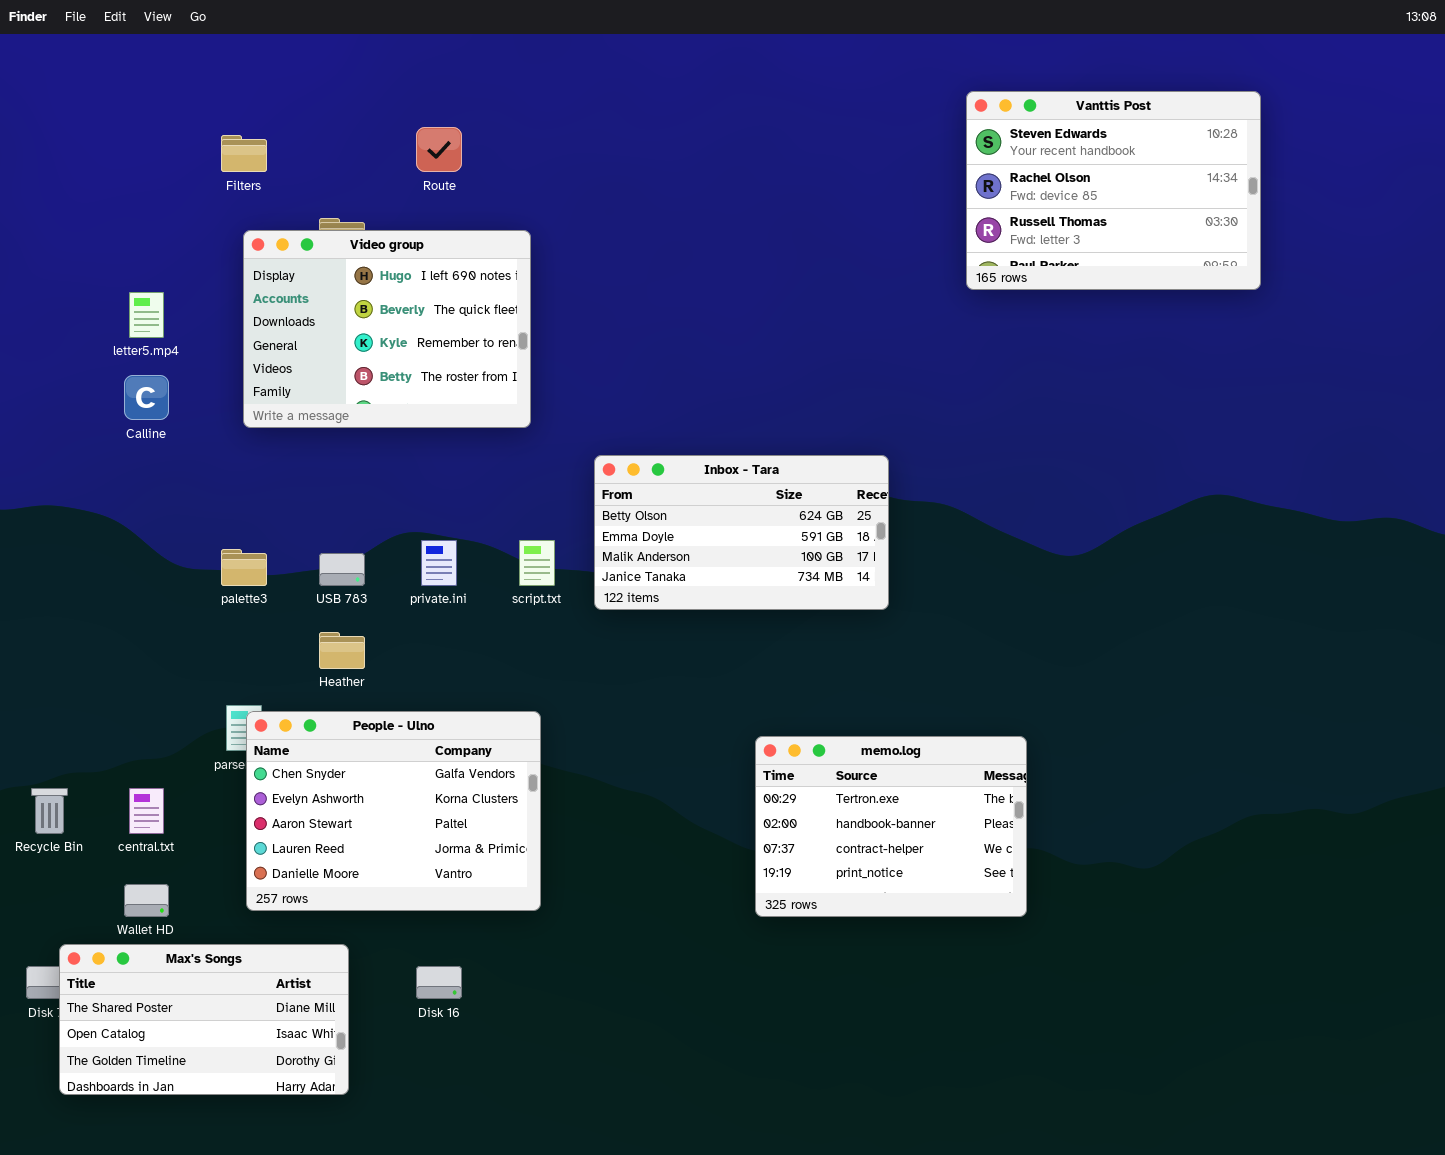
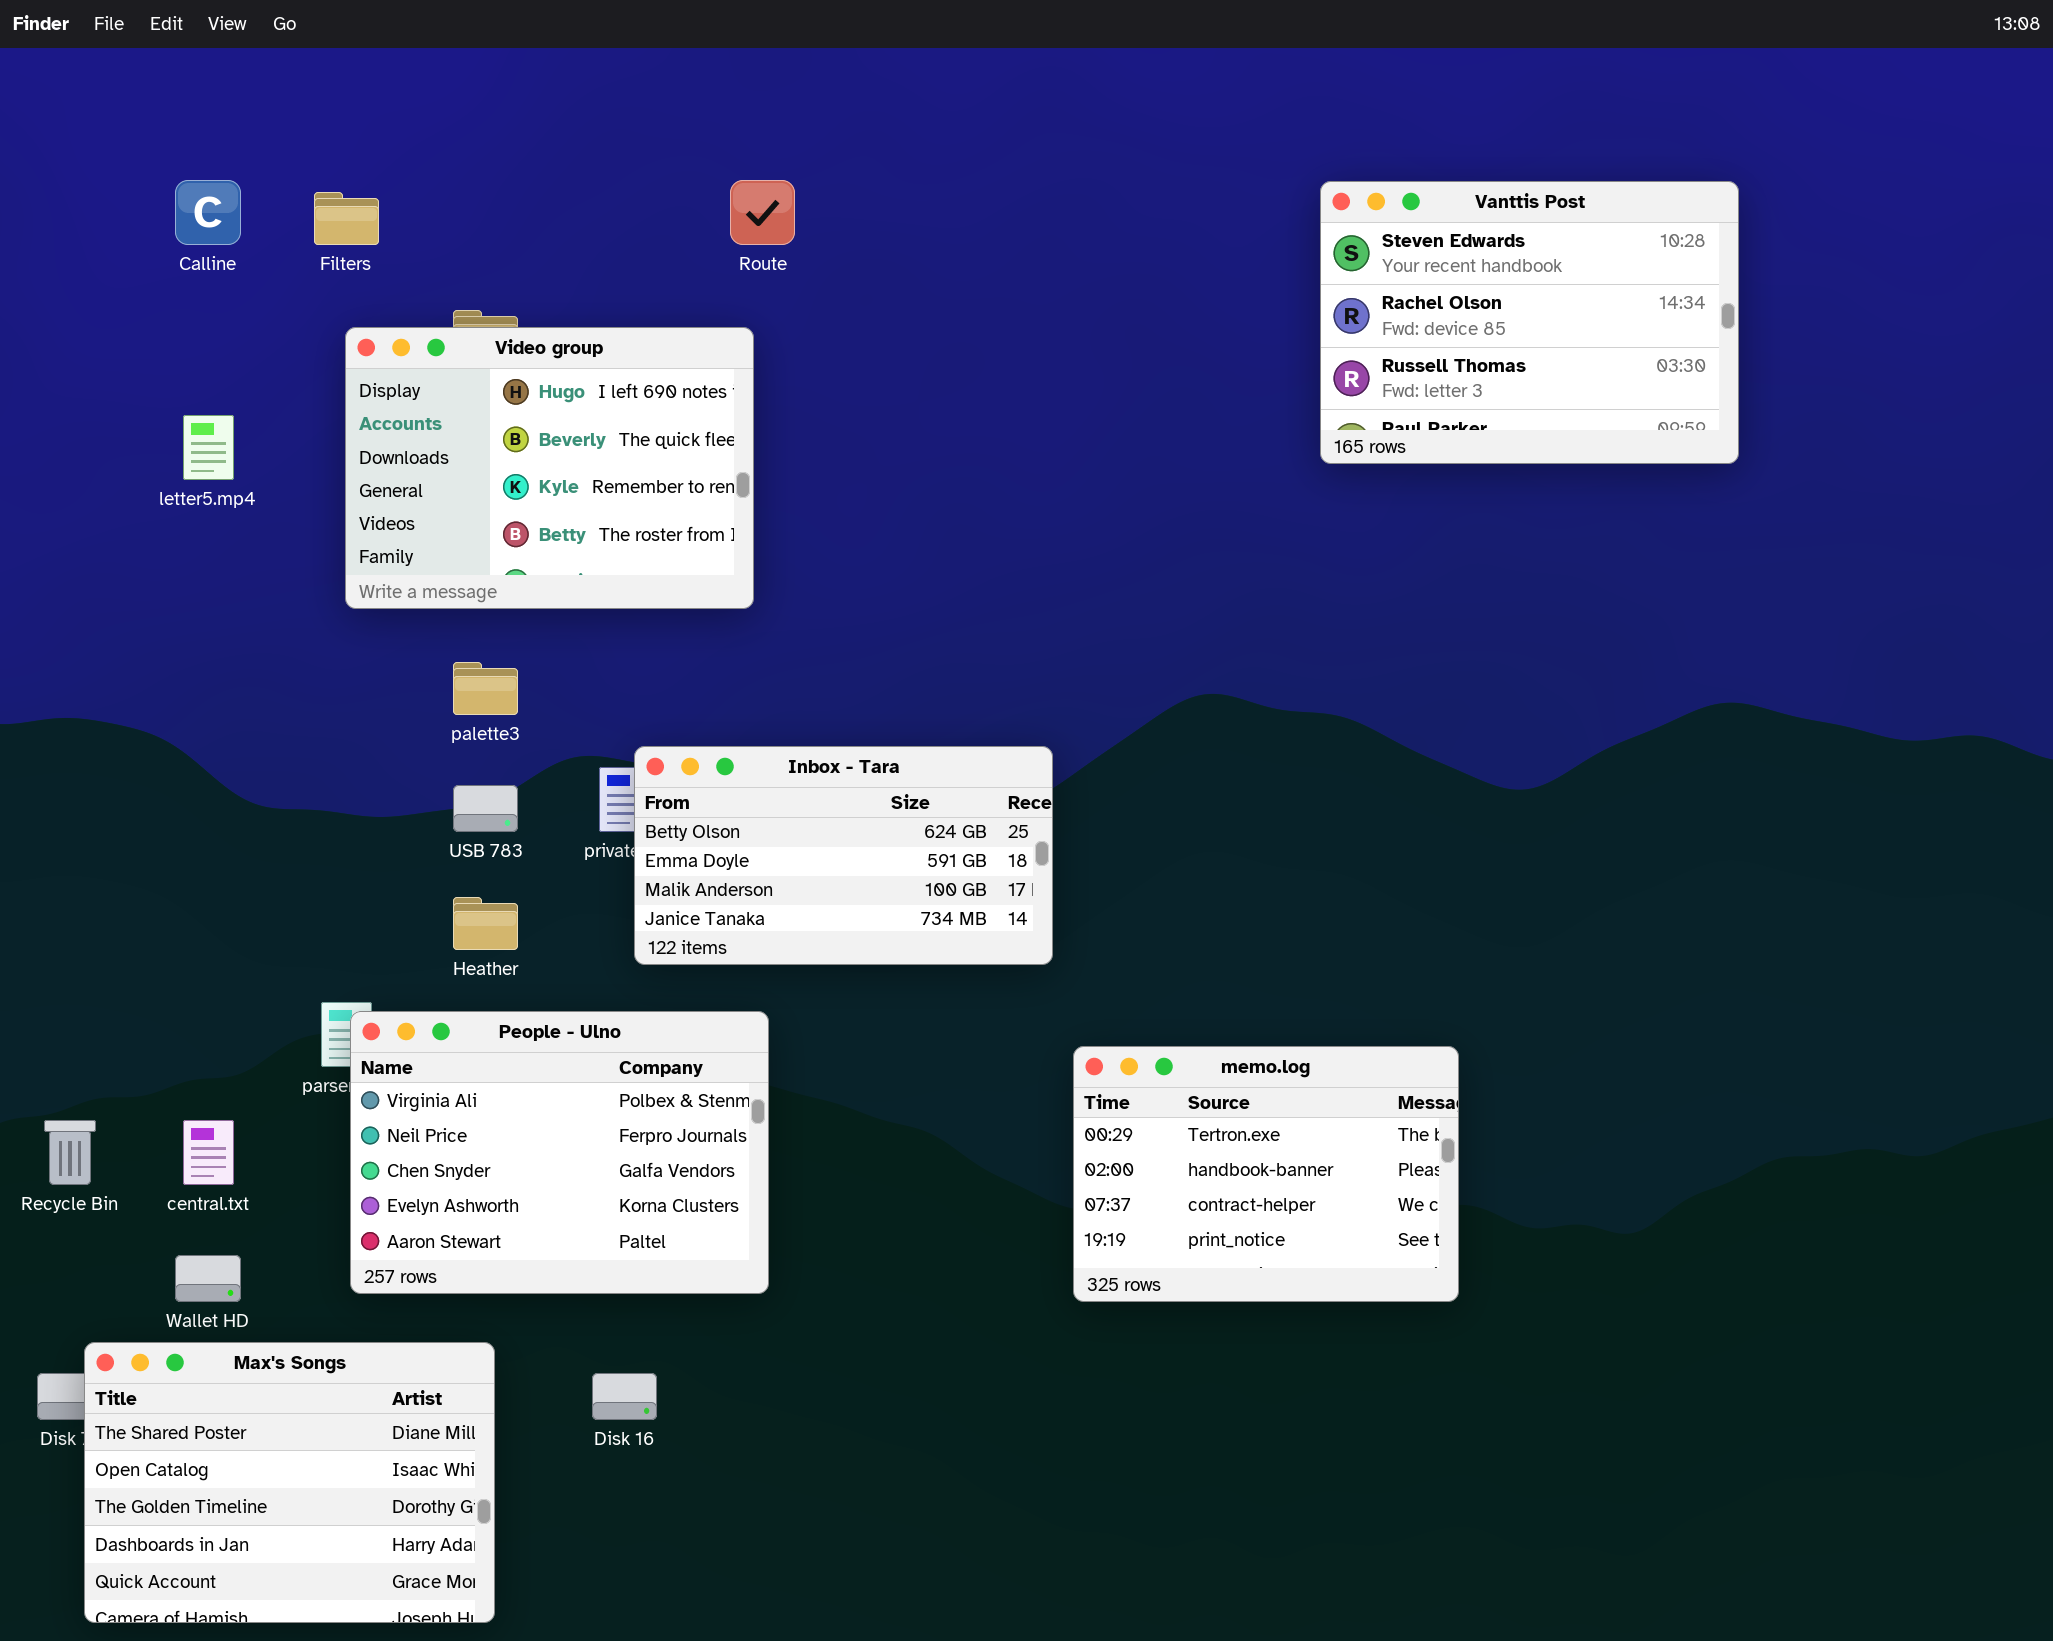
Vanttis Post: [966,91,1261,290] -> [1320,181,1739,464], moved
Route: [416,127,462,172] -> [730,180,795,245], moved
Calline: [124,375,169,420] -> [175,180,241,245], moved
Inbox - Tara: [594,455,889,610] -> [634,746,1053,965], moved
palette3: [221,549,267,586] -> [453,662,518,715], moved
People - Ulno: [246,711,541,911] -> [350,1011,769,1294], scrolled up 2 rows
Max's Songs: [59,944,349,1095] -> [84,1342,495,1623], resized

